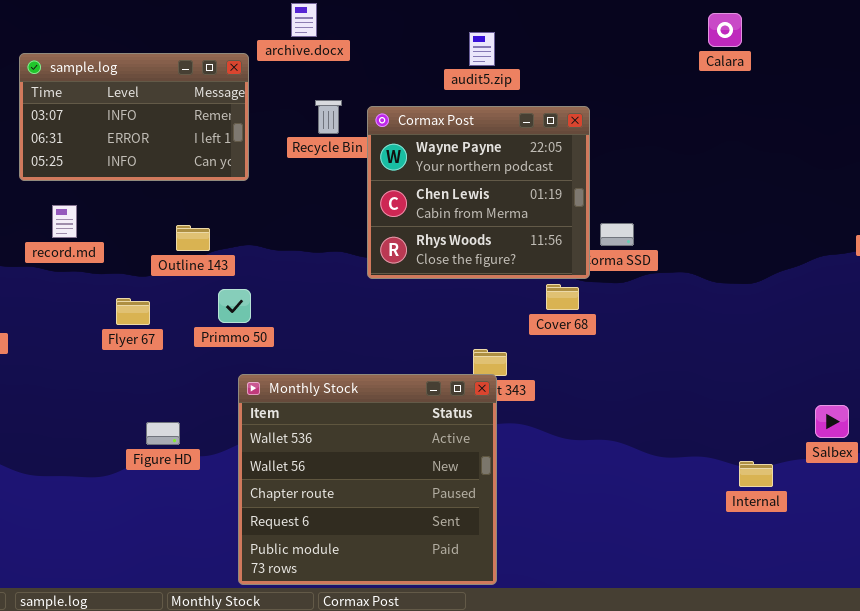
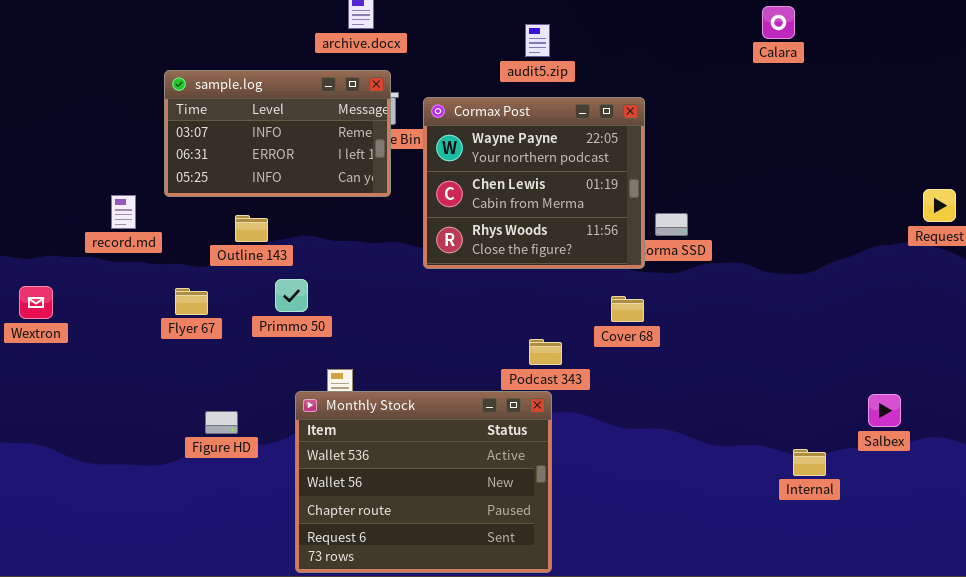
sample.log: [19,53,249,181] -> [164,70,391,197], moved
Cover 68: [546,284,579,310] -> [611,296,644,322], moved
Monthly Stock: [238,374,497,585] -> [295,391,552,573], resized

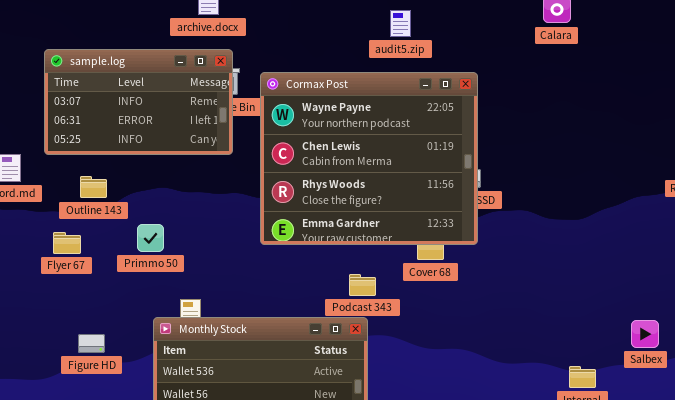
audit5.zip: [525,24,550,57] -> [390,10,411,37], moved
Cormax Post: [423,97,645,269] -> [260,72,478,245], resized
Outline 143: [235,215,268,242] -> [80,176,107,198], moved

